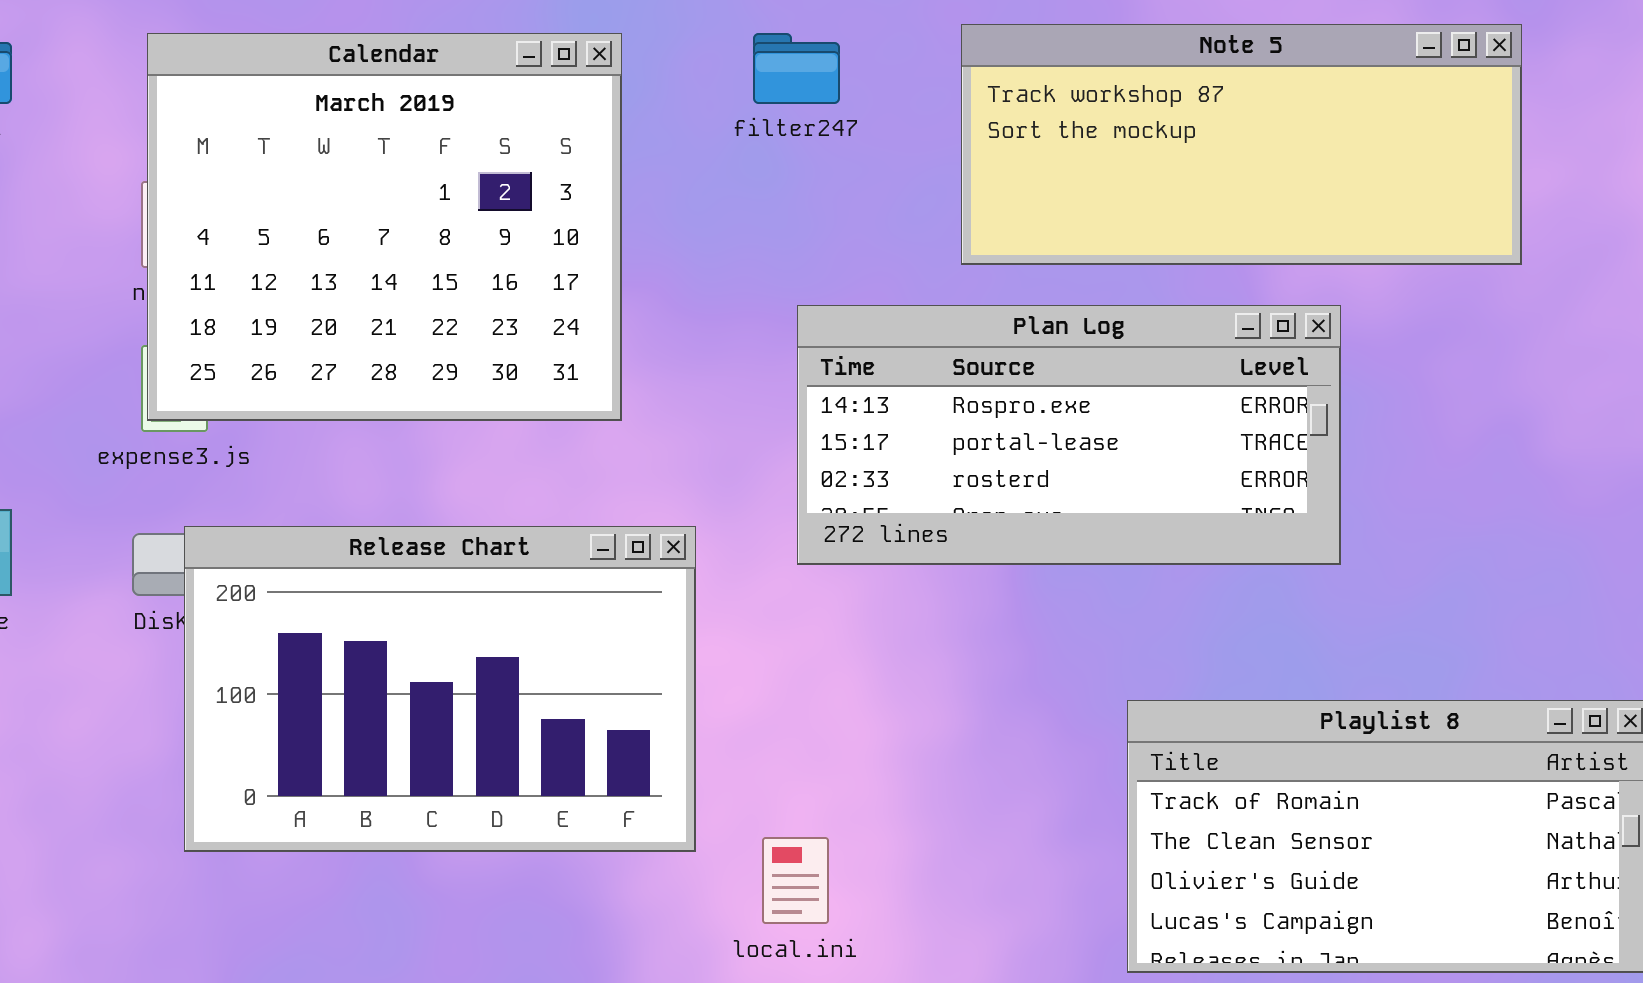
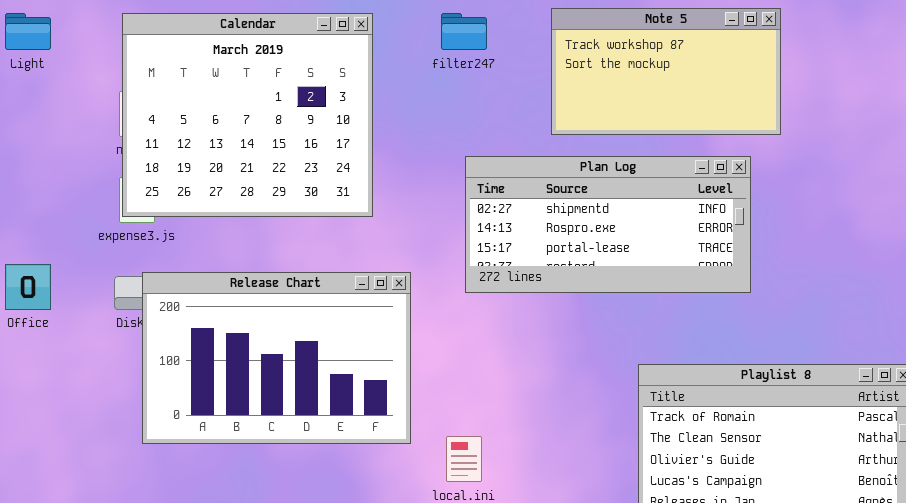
Note 5: [961,24,1522,265] -> [551,8,781,135], resized
Plan Log: [797,305,1341,565] -> [465,156,751,293], scrolled up 1 row

